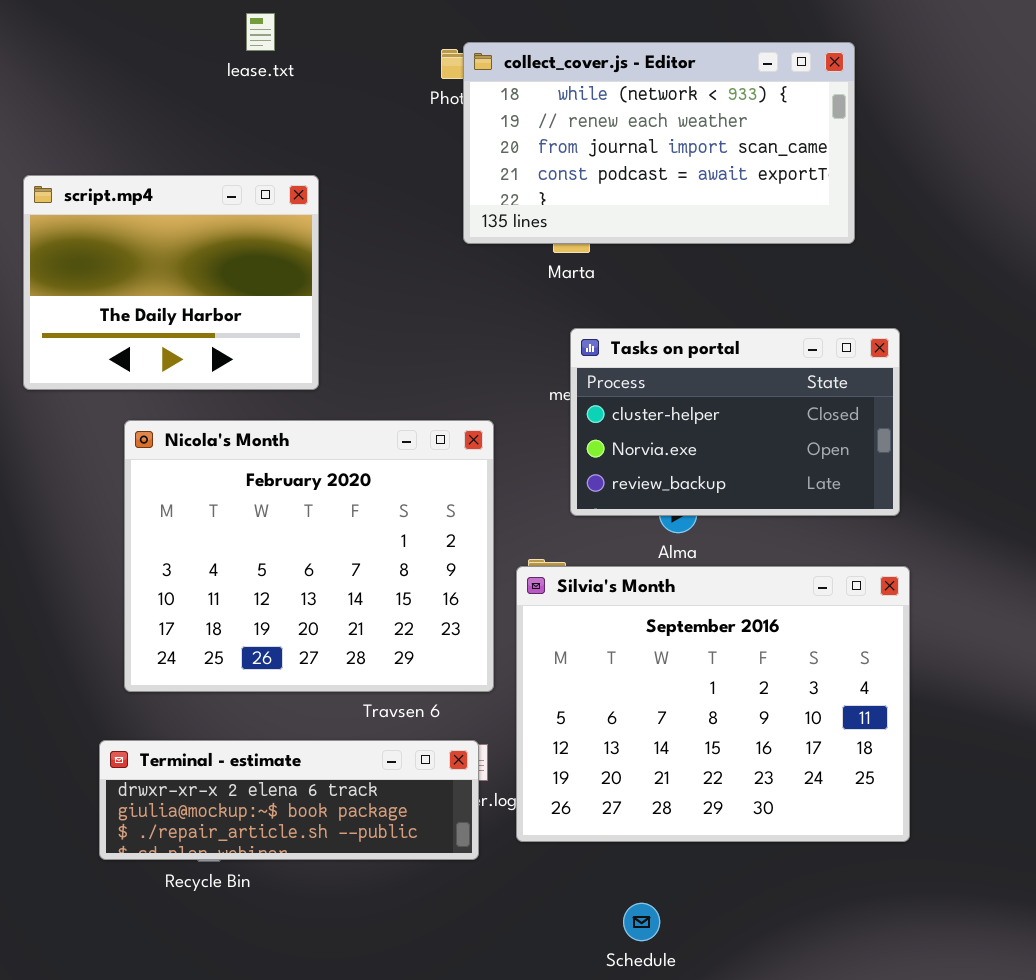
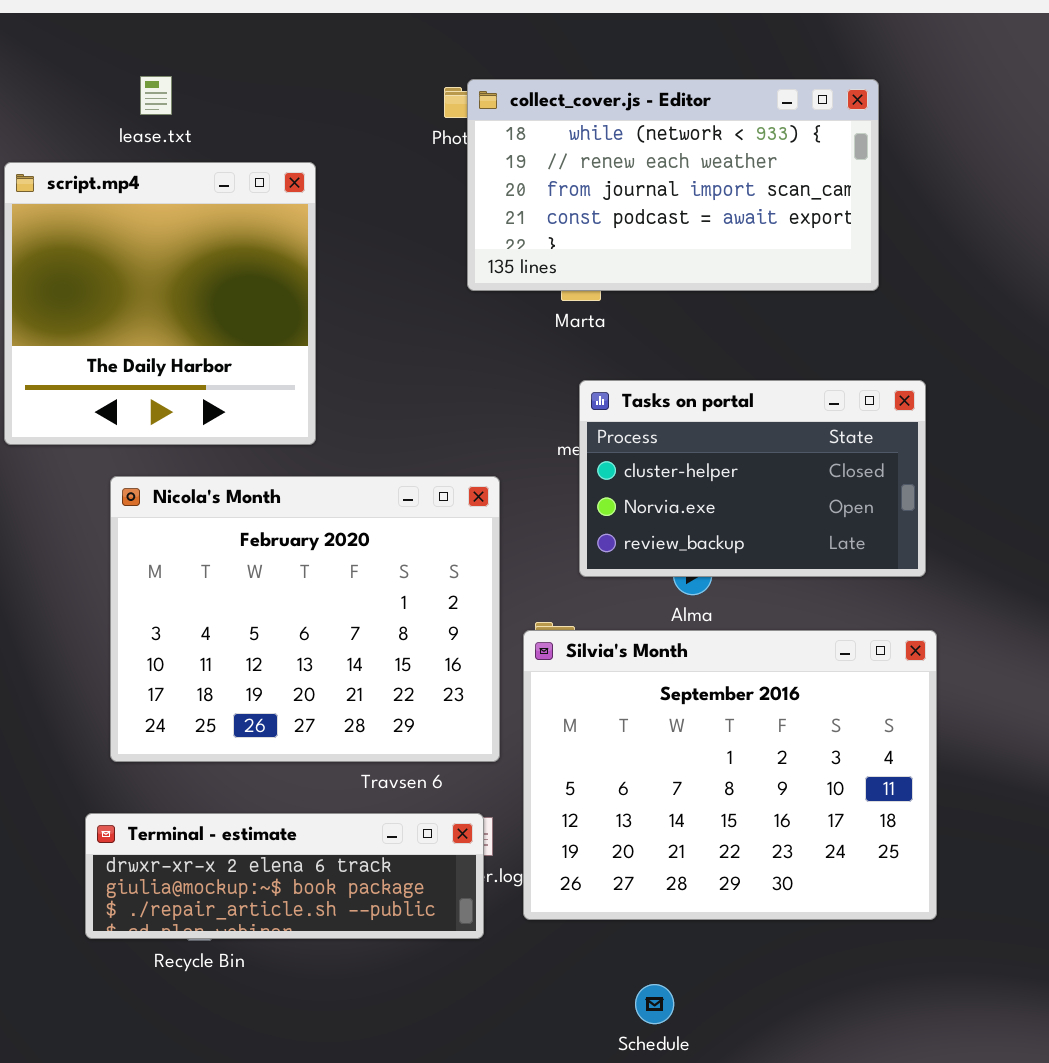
lease.txt: [246,13,275,51] -> [140,76,172,115], moved
script.mp4: [23,175,319,390] -> [4,162,316,445], resized

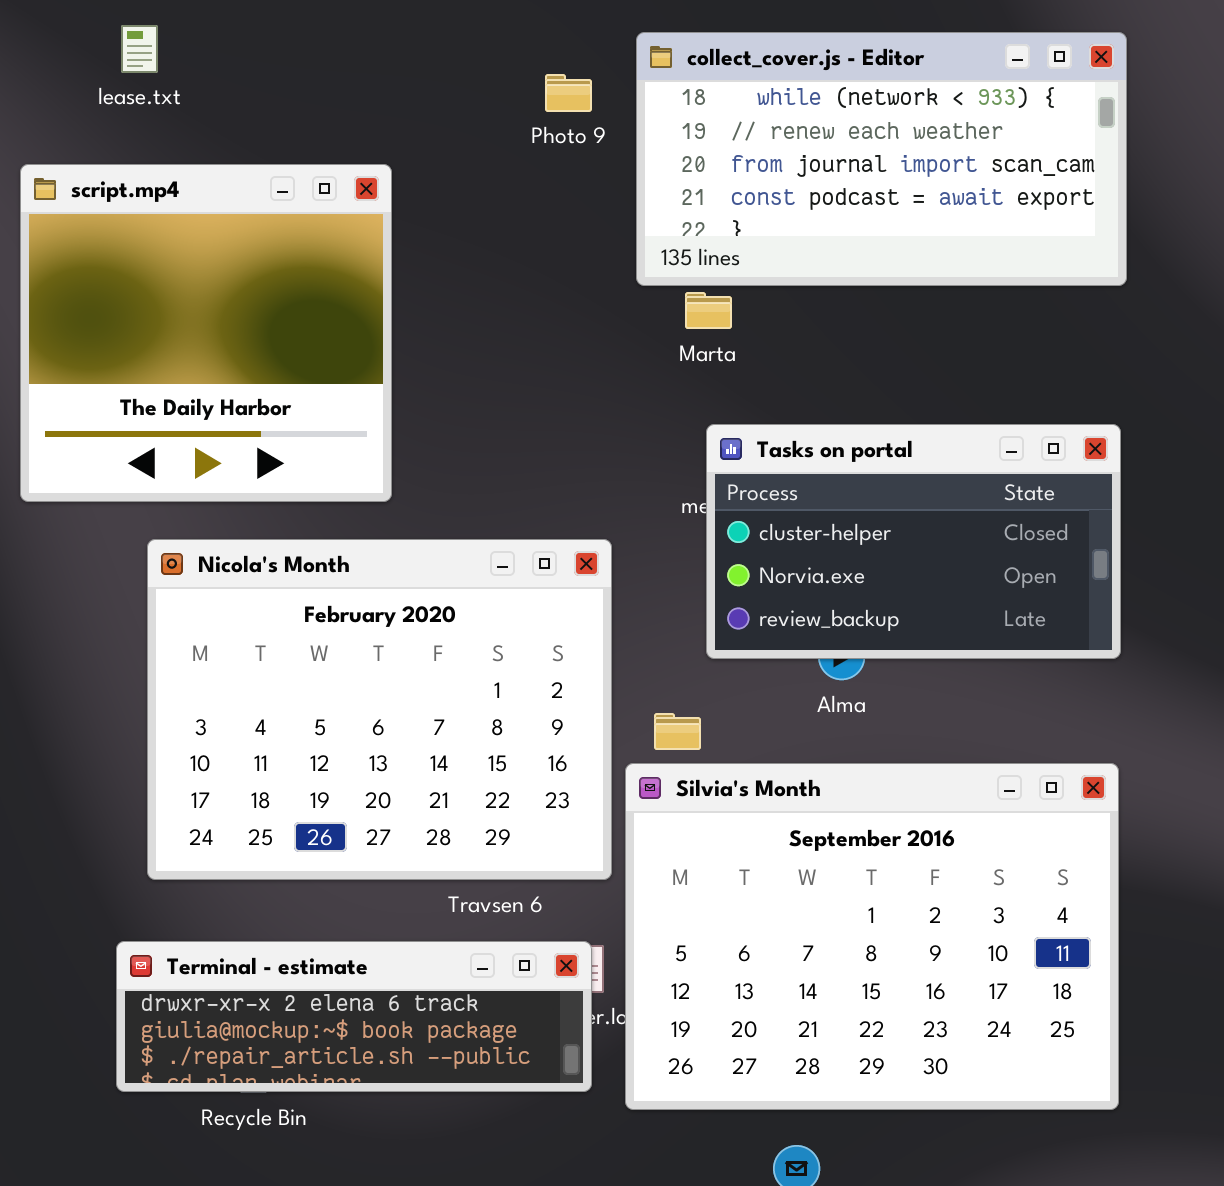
lease.txt: [140,76,172,115] -> [121,25,158,73], moved
collect_cover.js - Editor: [467,79,879,291] -> [636,32,1127,286], moved
Silvia's Month: [523,630,937,920] -> [625,763,1119,1110], moved

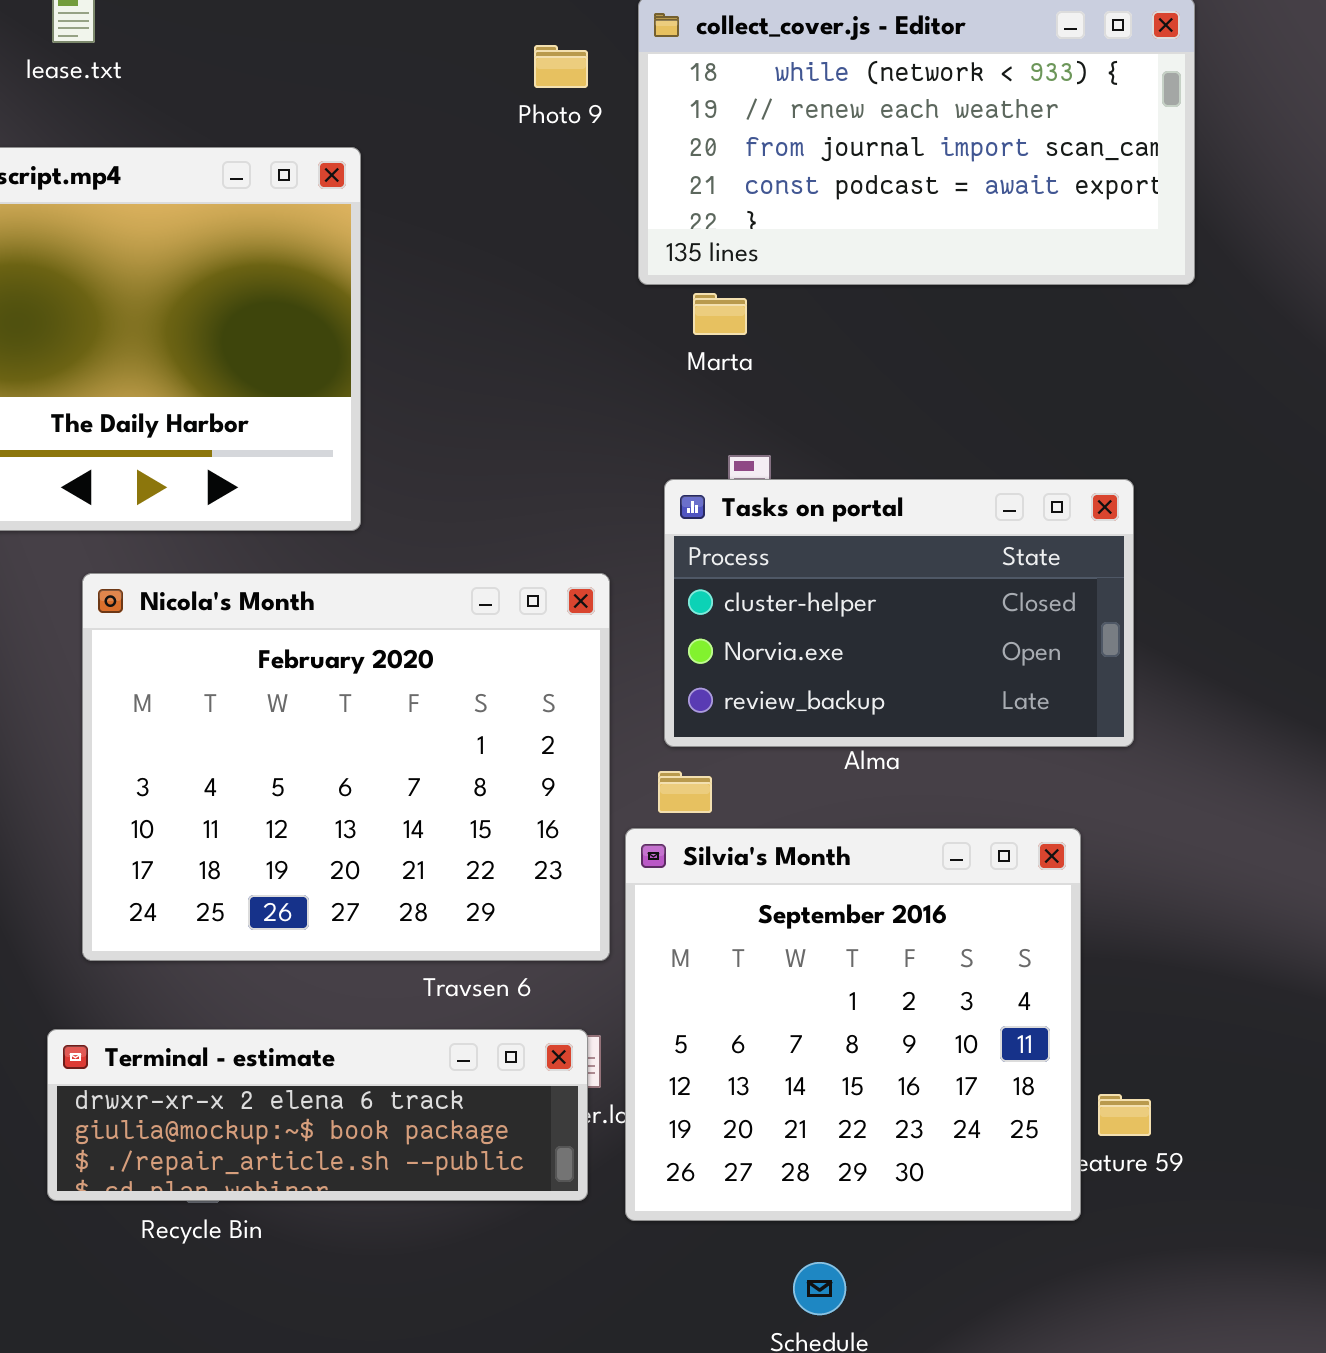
Tasks on portal: [706,424,1121,659] -> [664,479,1134,747], moved
Silvia's Month: [625,763,1119,1110] -> [625,828,1081,1221], resized

